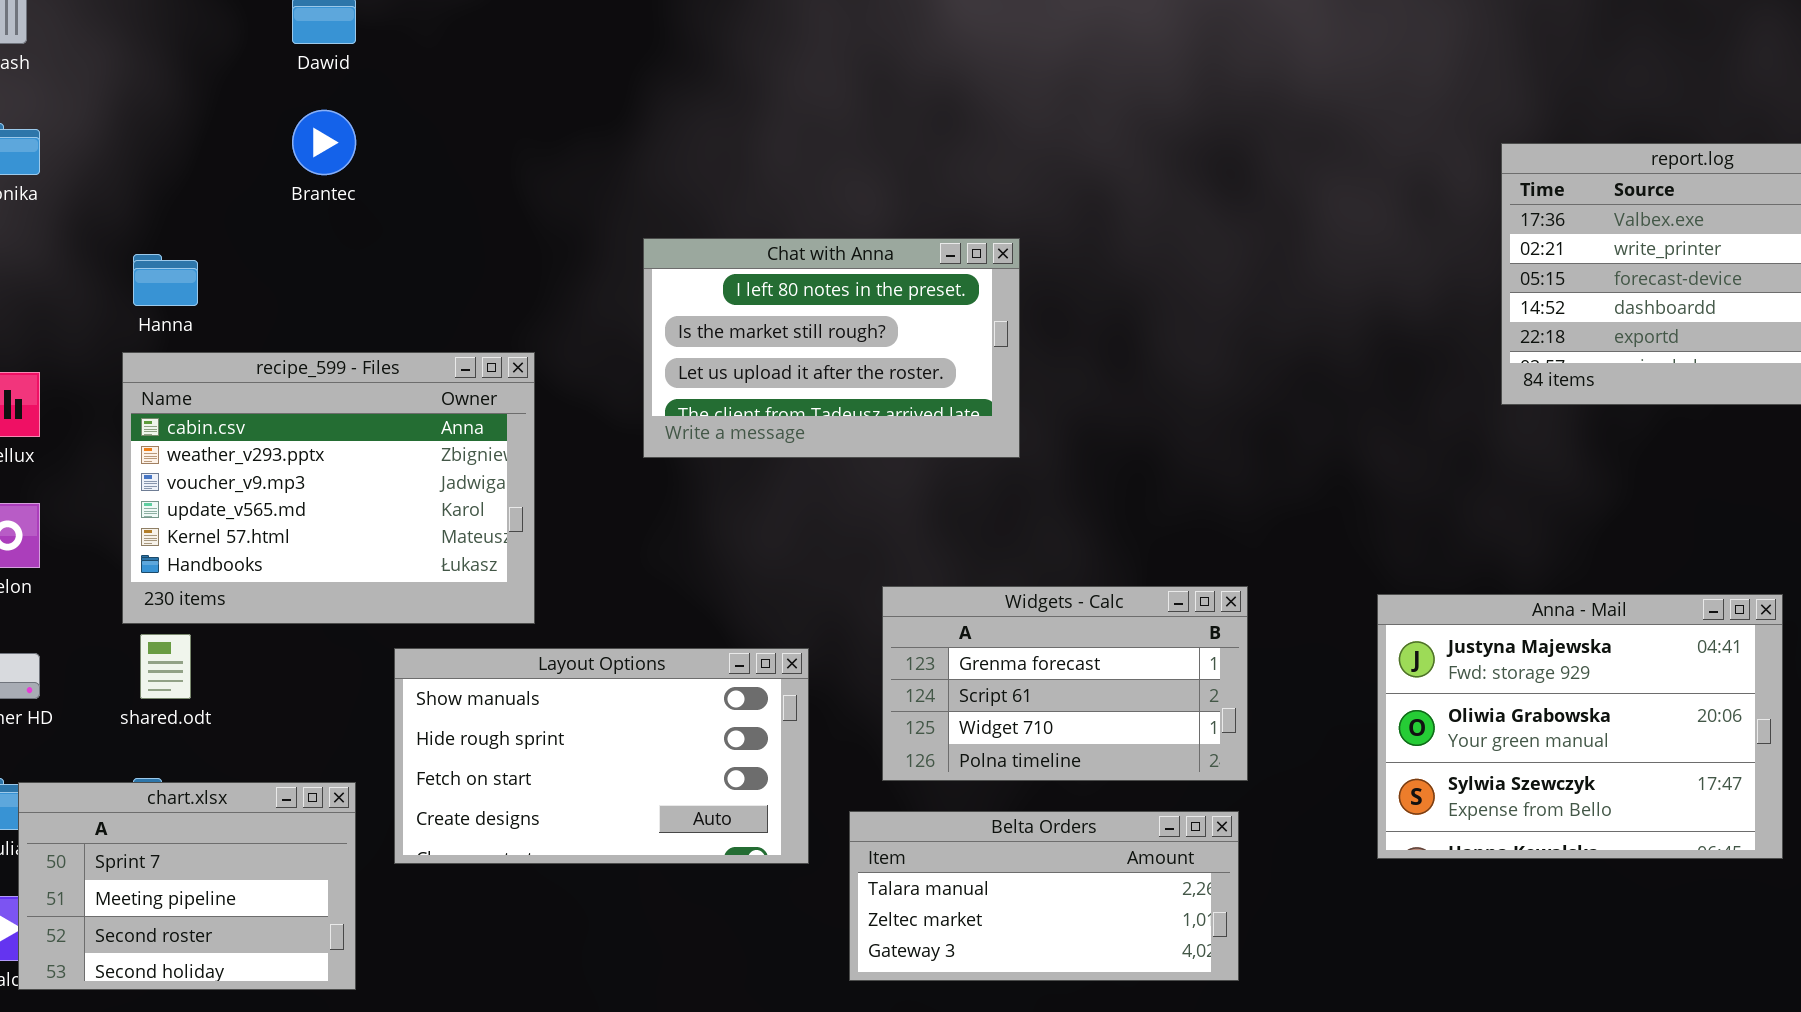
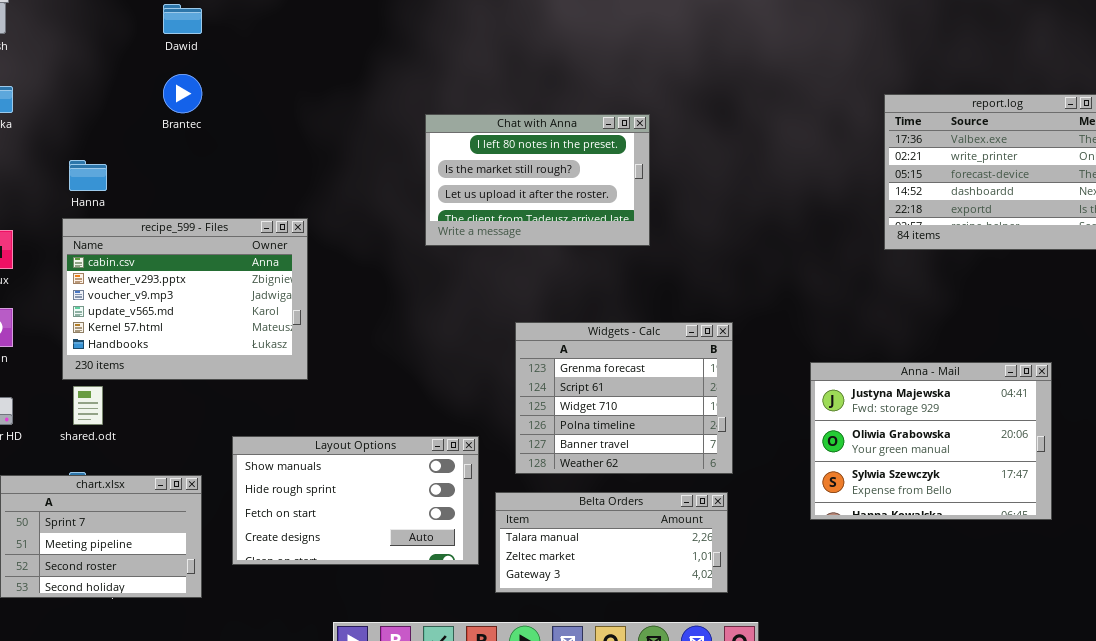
Chat with Anna: [643,238,1020,458] -> [425,114,650,246], moved
Widgets - Calc: [882,586,1248,781] -> [515,322,733,474], resized
Layout Options: [394,648,809,864] -> [232,436,479,565], moved

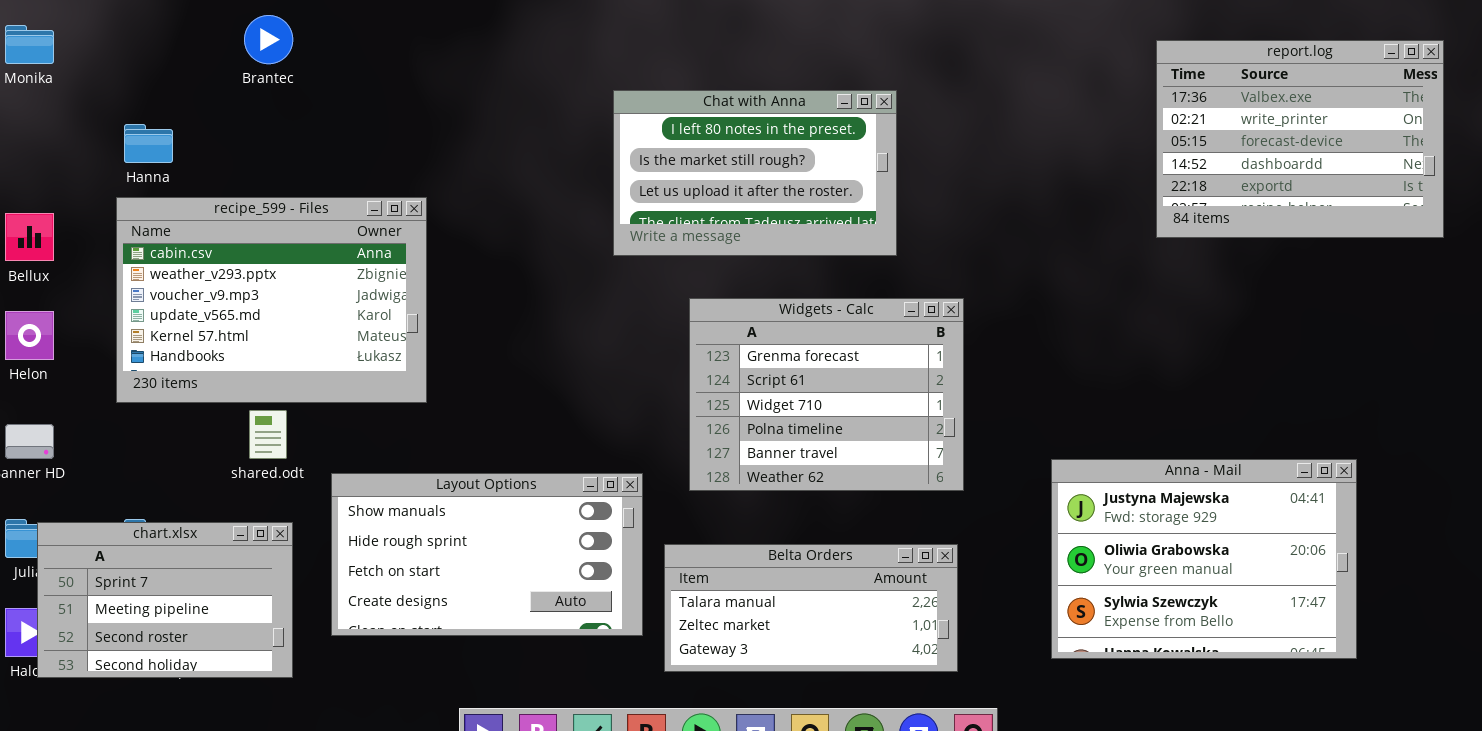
Chat with Anna: [425,114,650,246] -> [613,90,897,256], moved
Widgets - Calc: [515,322,733,474] -> [689,298,964,491], moved
Anna - Mail: [810,362,1052,520] -> [1051,459,1357,659], moved
shared.odt: [73,386,103,425] -> [249,410,287,459], moved

